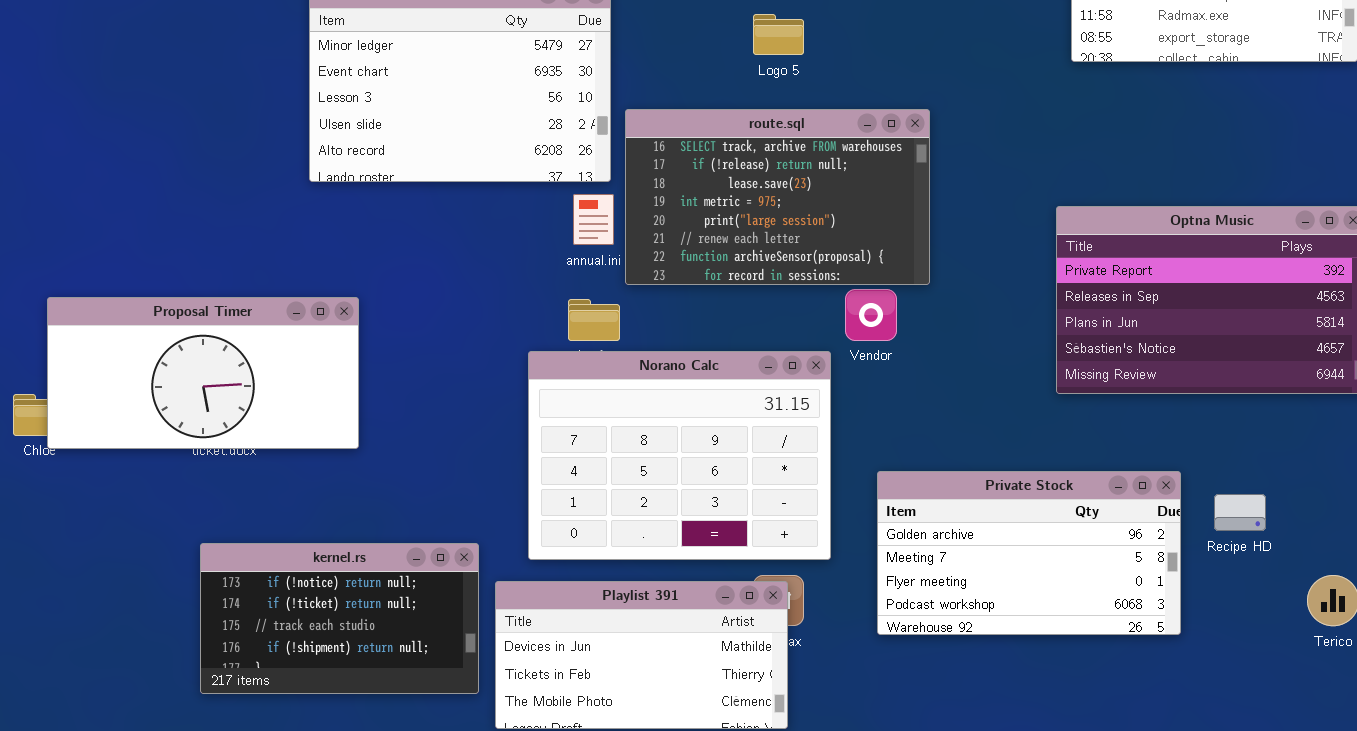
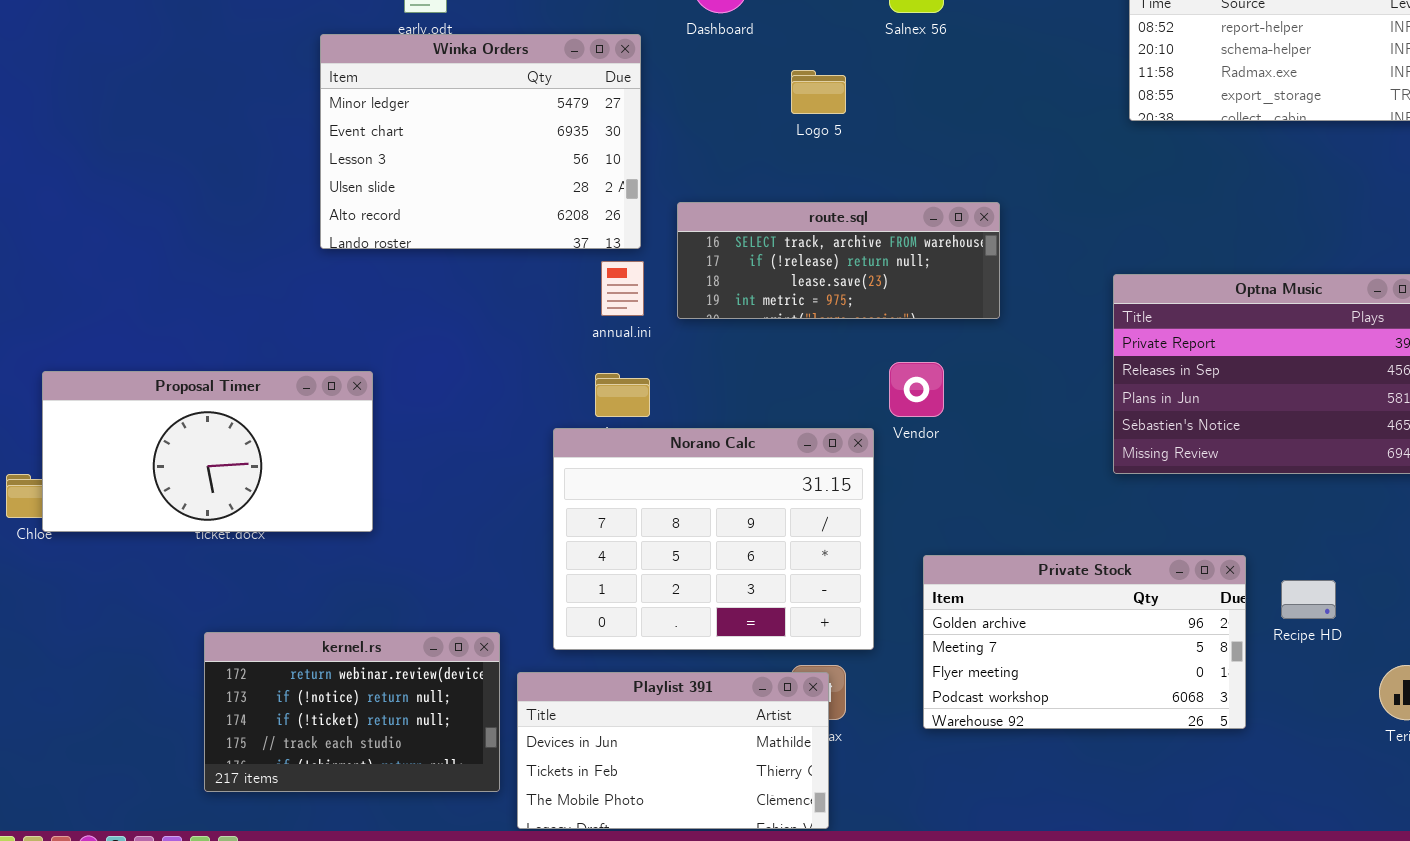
route.sql: [625,109,930,285] -> [677,202,1000,319], moved, resized
kernel.rs: [200,543,479,694] -> [204,632,500,792], scrolled up 1 row

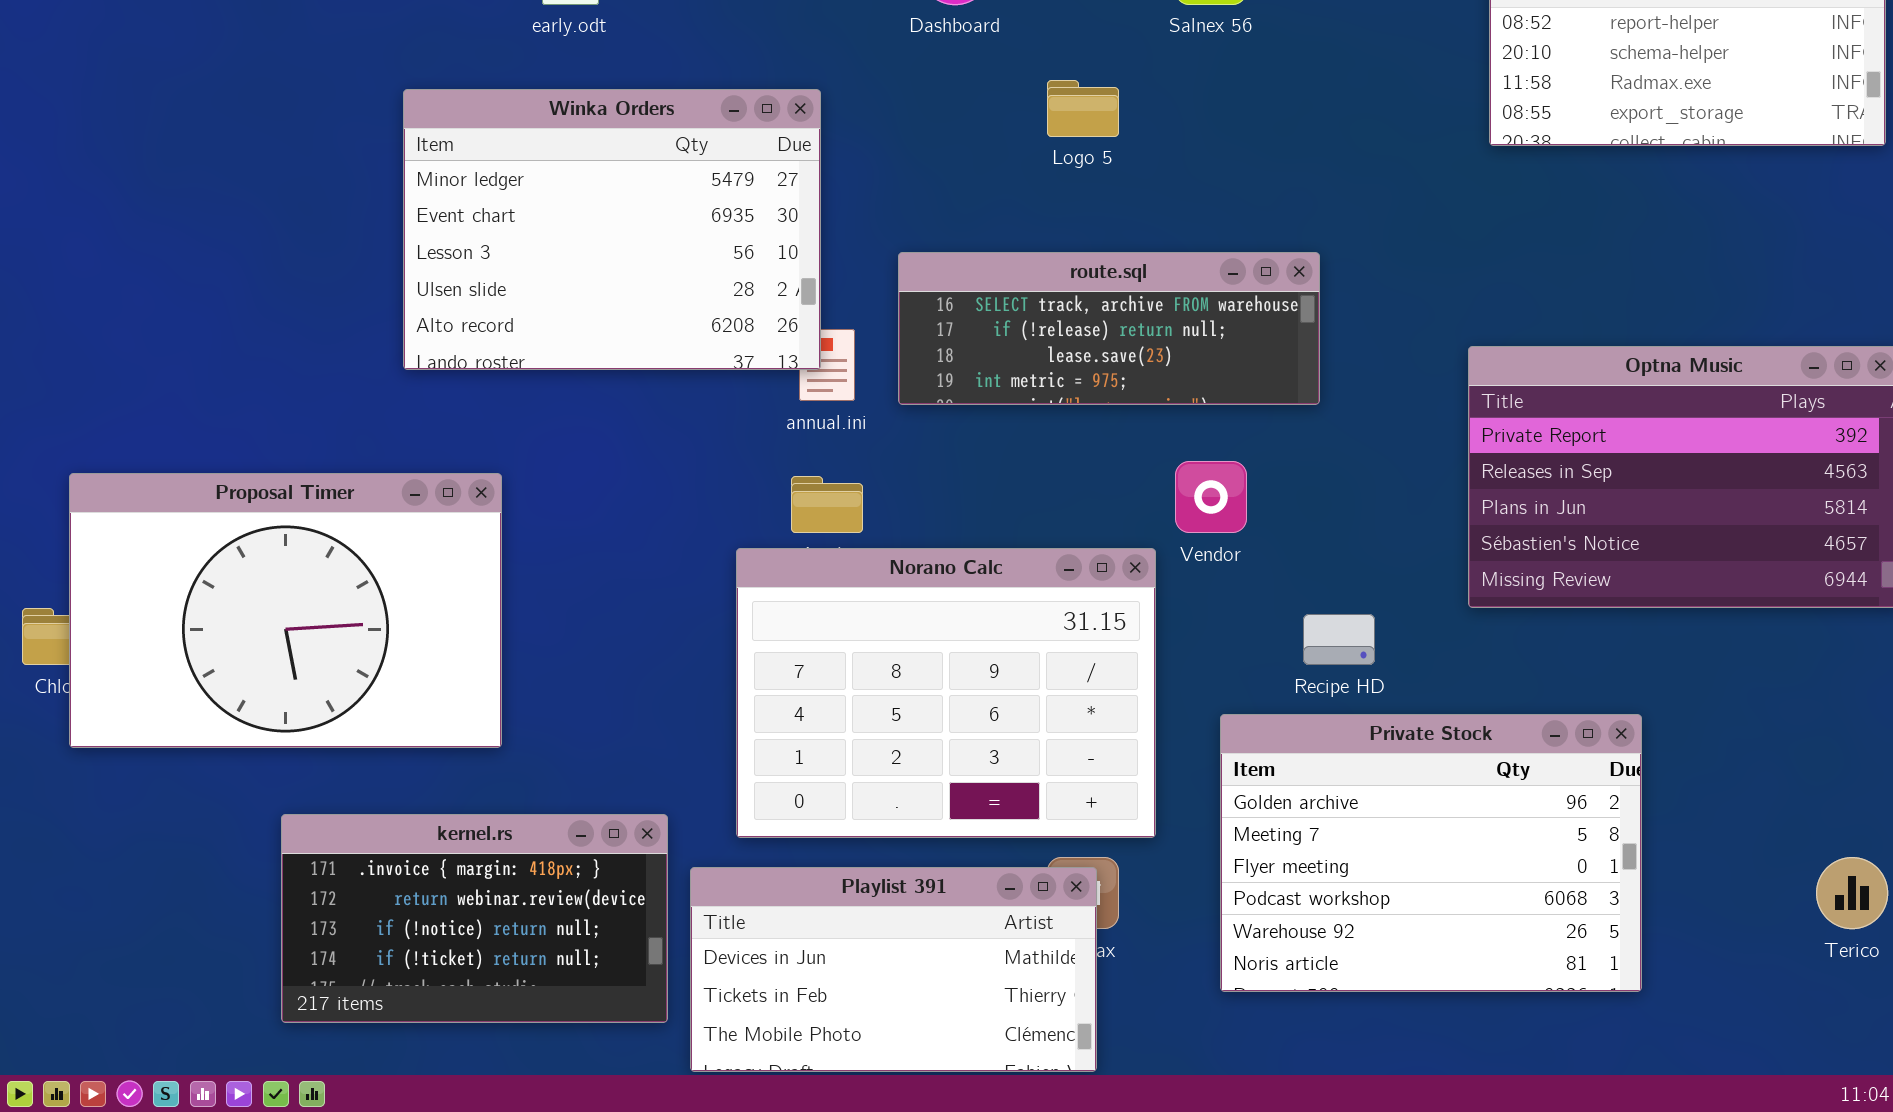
Winka Orders: [320,34,641,249] -> [403,89,821,370], moved
Proposal Timer: [42,371,373,532] -> [69,473,502,748], resized
Private Stock: [923,555,1246,729] -> [1220,714,1642,992], resized
Recipe HD: [1281,580,1336,619] -> [1303,614,1375,665], moved
kernel.rs: [204,632,500,792] -> [281,814,668,1023], scrolled up 1 row

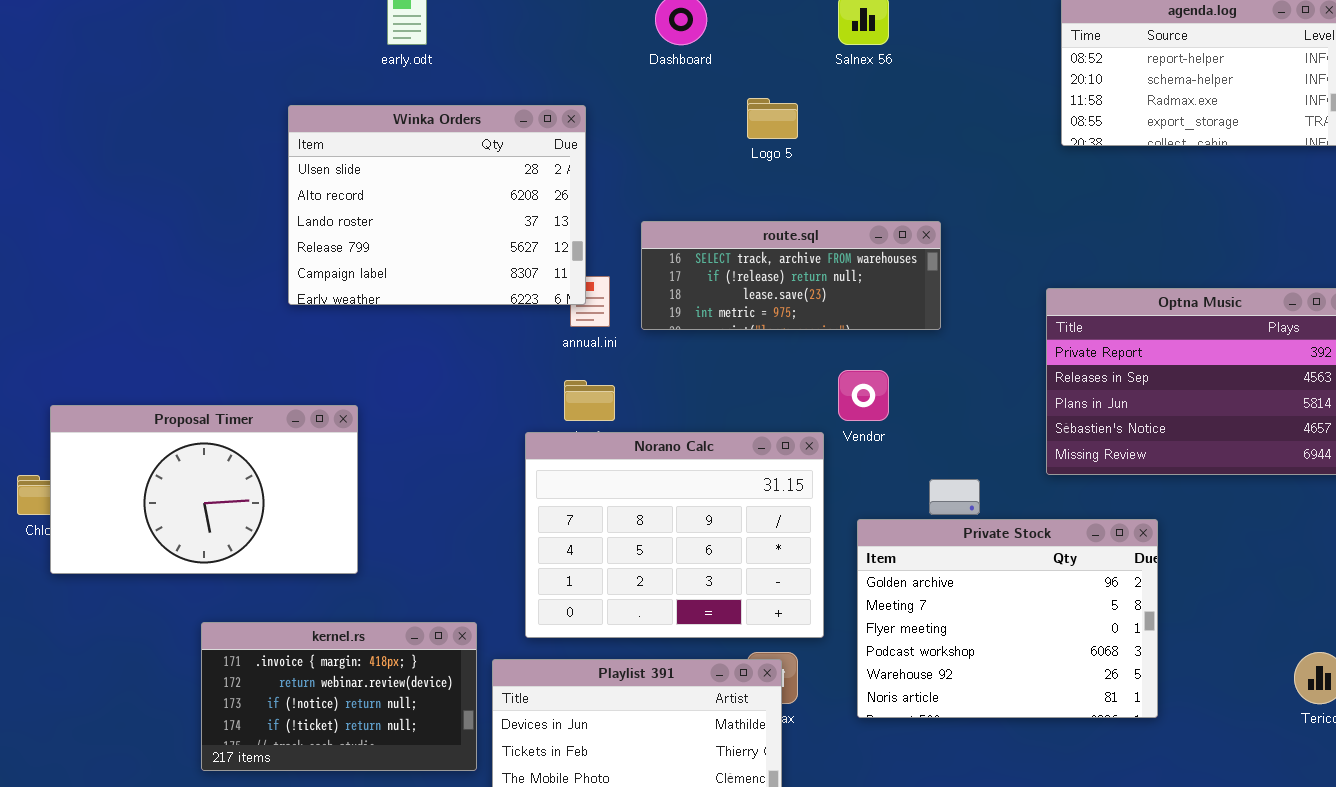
Winka Orders: [403,89,821,370] -> [288,105,586,305], scrolled down 3 rows
Proposal Timer: [69,473,502,748] -> [50,405,358,574], resized
Private Stock: [1220,714,1642,992] -> [857,519,1158,718], moved

